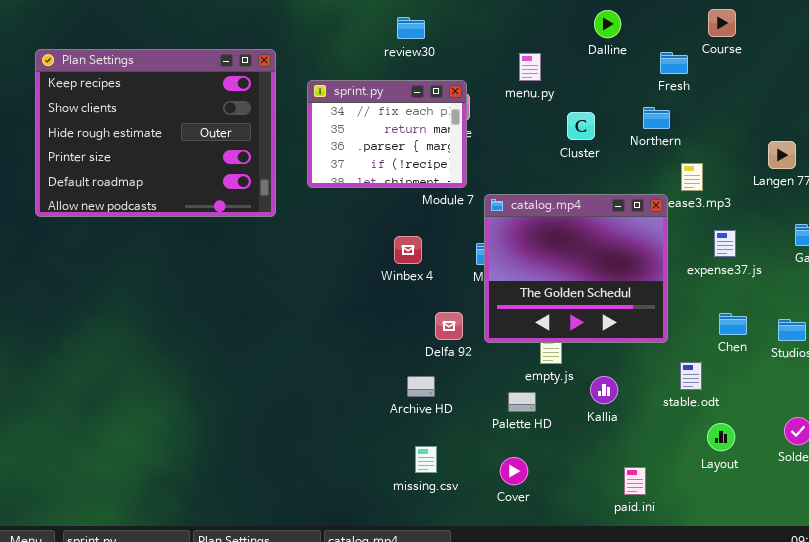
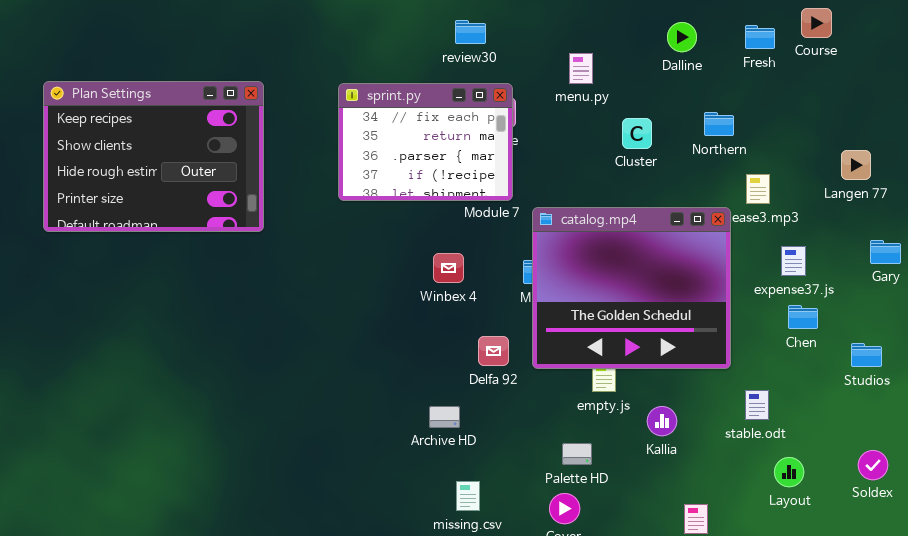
Course: [708,9,736,37] -> [801,8,832,38], moved
Dalline: [594,10,621,38] -> [667,22,697,52], moved
review30: [397,17,425,39] -> [455,20,486,44], moved
Plan Settings: [35,49,276,217] -> [43,81,264,232], resized
Fresh: [660,52,688,74] -> [745,25,775,49], moved
Chen: [719,313,747,335] -> [788,305,818,329], moved
Archive HD: [407,376,435,397] -> [429,406,460,428], moved
Palette HD: [508,392,536,412] -> [562,443,592,465], moved

